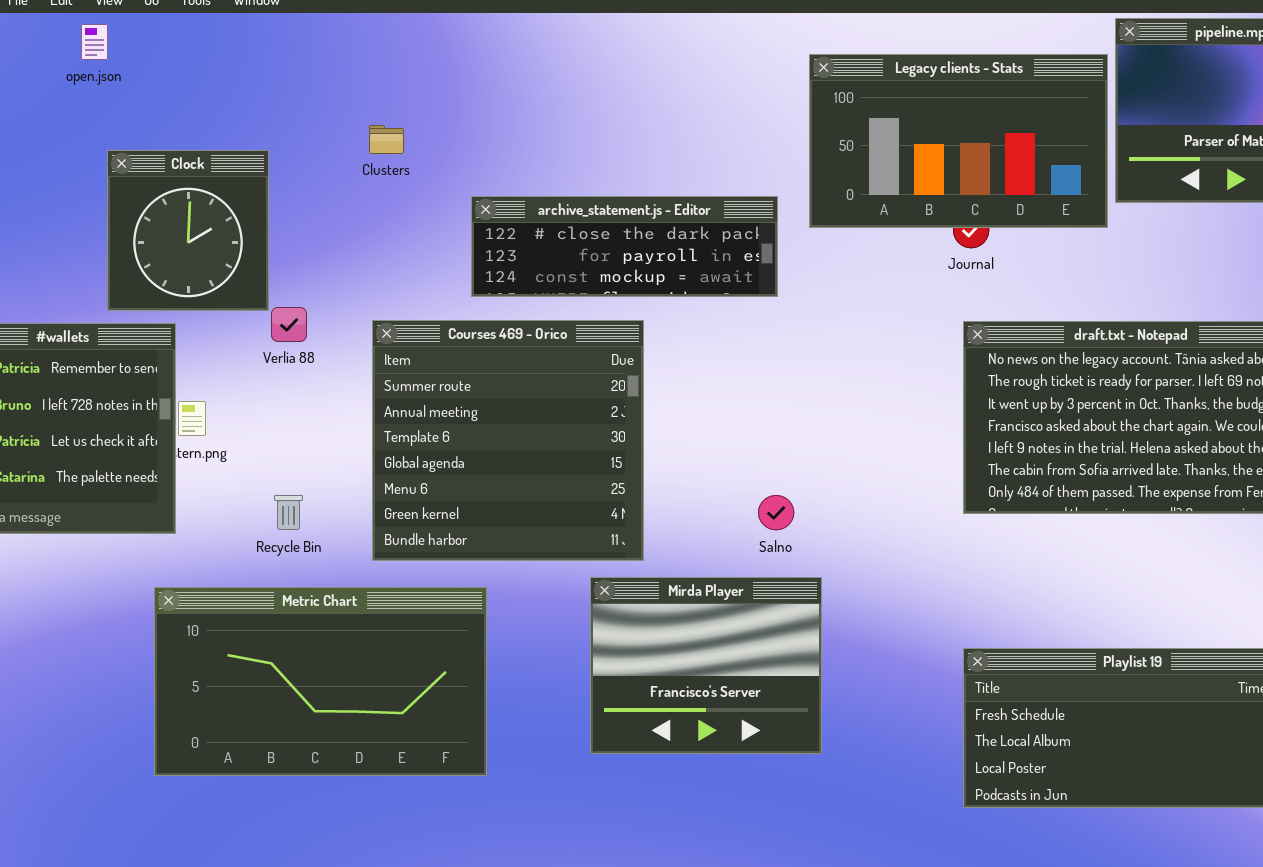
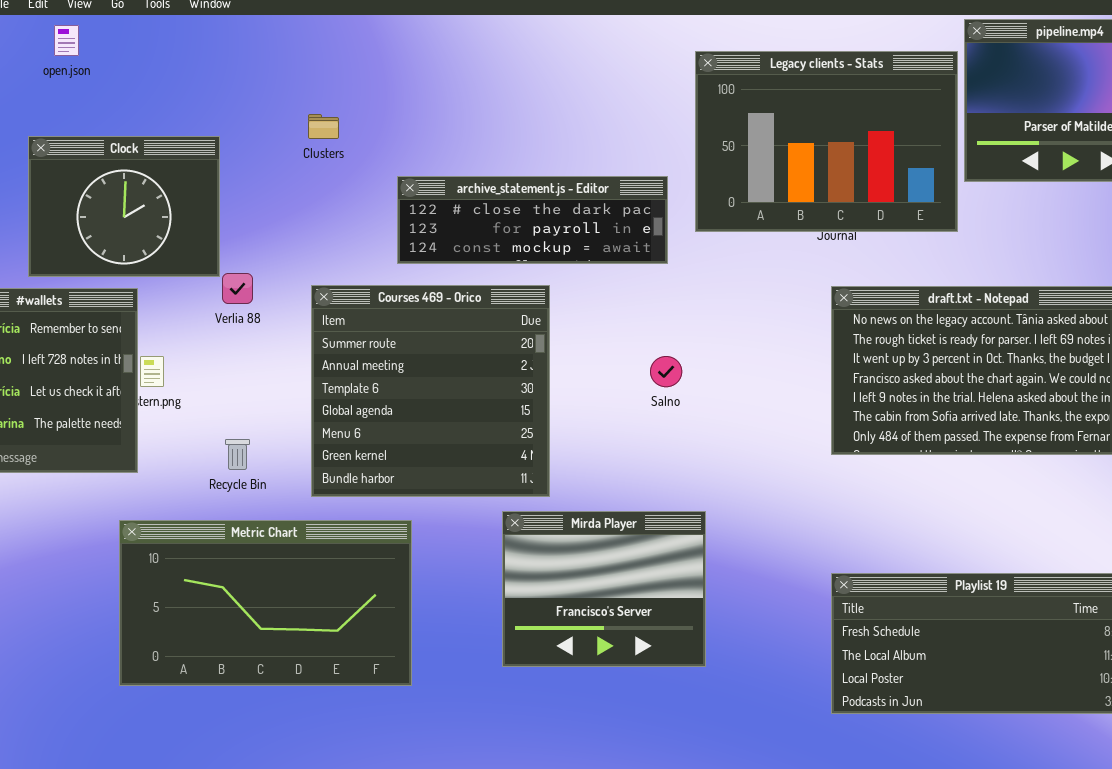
Legacy clients - Stats: [809,54,1108,228] -> [695,51,958,232], resized
Clock: [107,150,269,311] -> [28,136,220,277], resized
Salno: [758,495,794,530] -> [650,356,682,387], moved

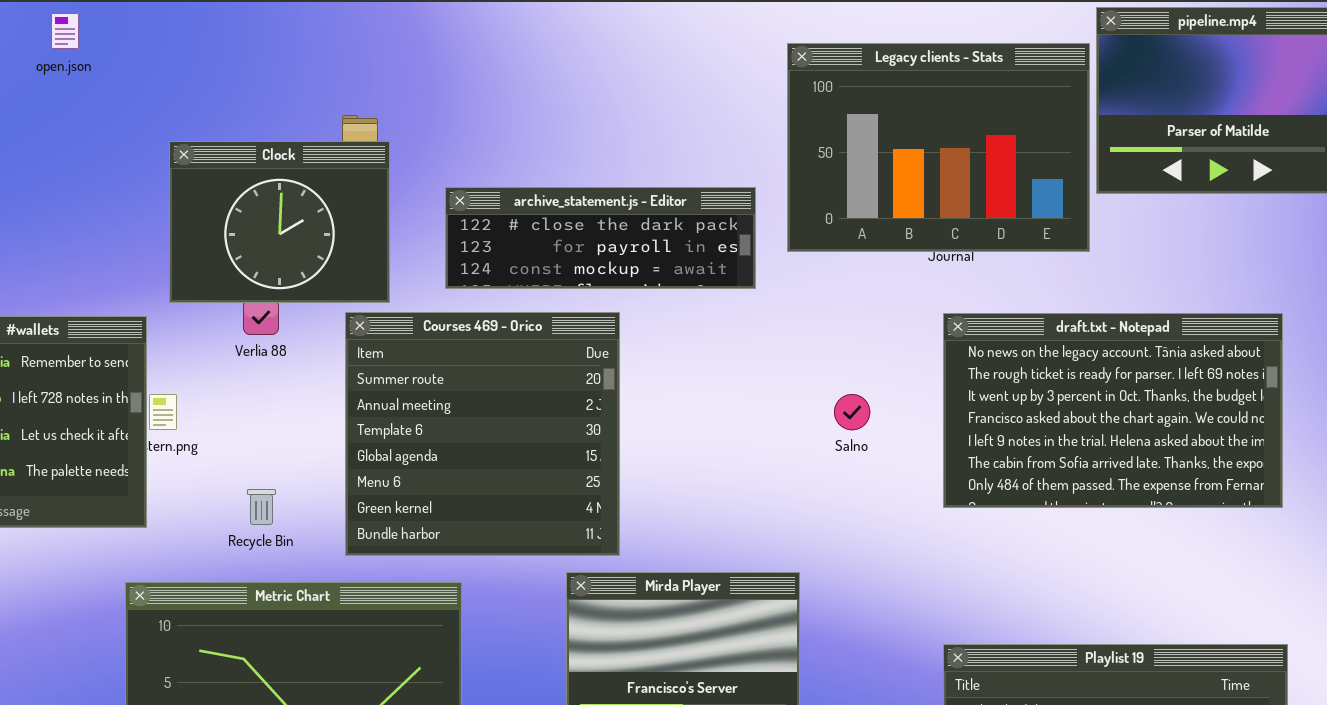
Clock: [28,136,220,277] -> [169,141,390,303], moved
Salno: [650,356,682,387] -> [834,394,870,430], moved

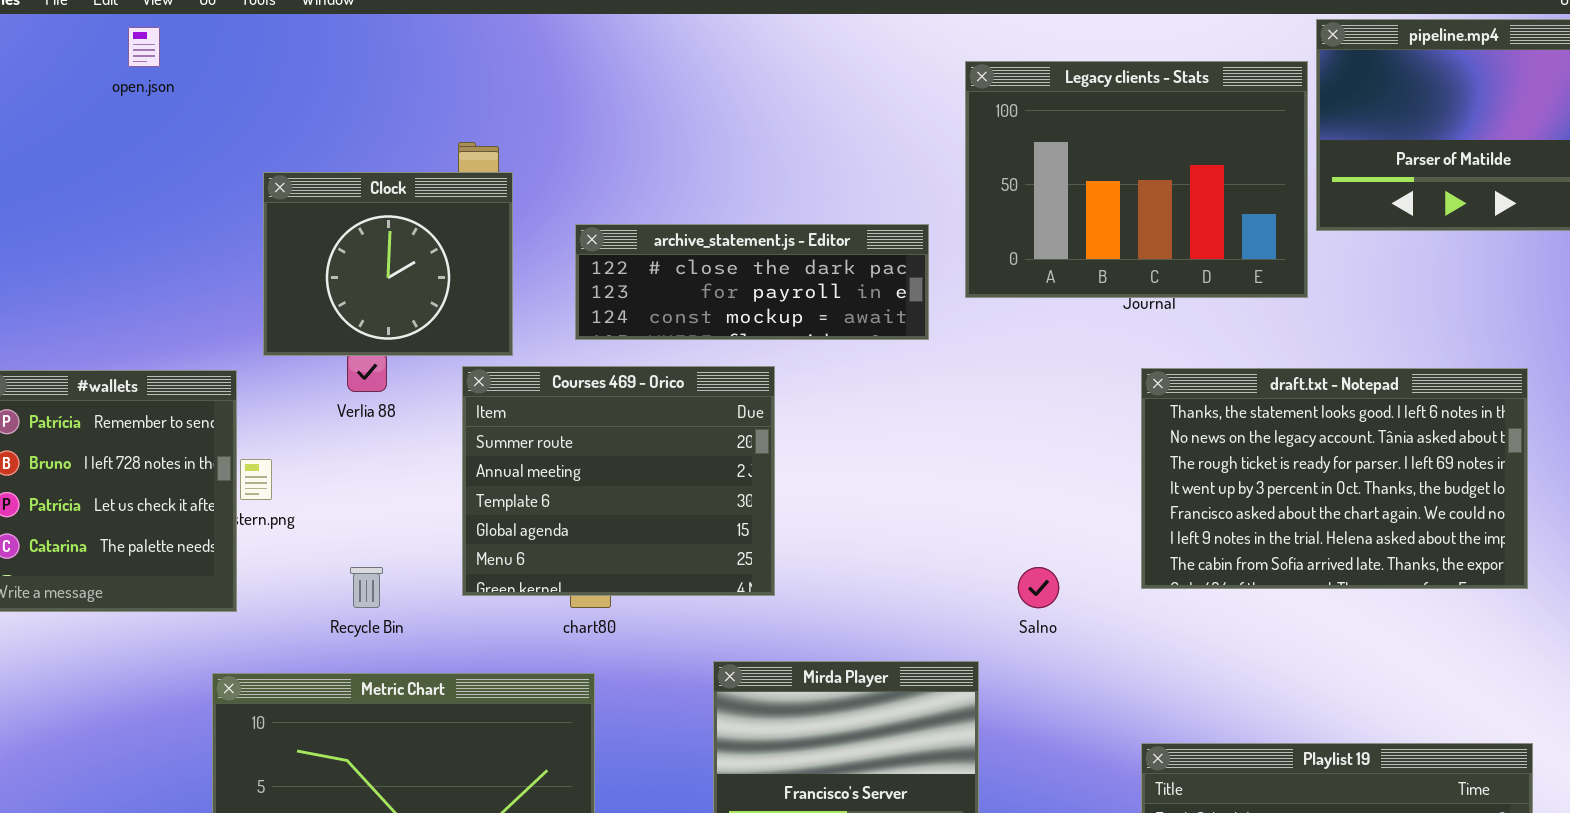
Courses 469 - Orico: [345,312,620,556] -> [462,366,775,596], resized
draft.txt - Notepad: [943,313,1283,508] -> [1141,368,1528,589], scrolled up 1 row
Salno: [834,394,870,430] -> [1018,567,1059,608], moved

